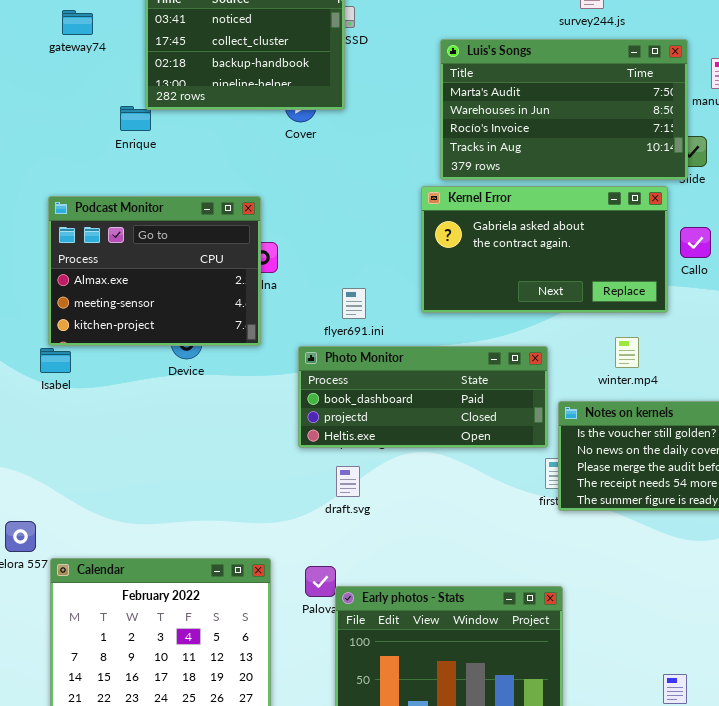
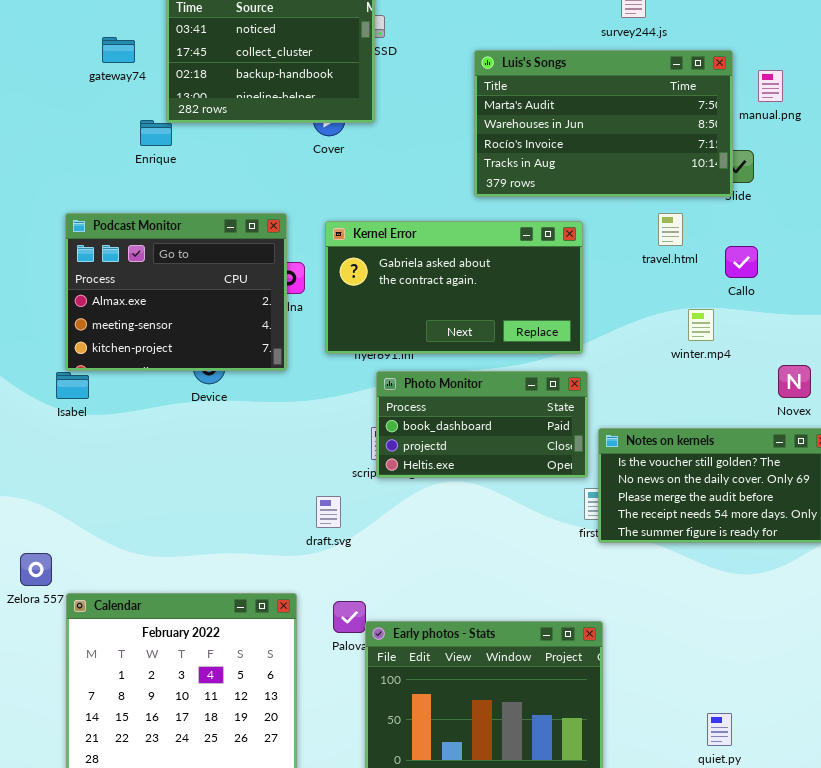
gateway74: [62,10,93,35] -> [102,37,135,63], moved
Kernel Error: [421,186,668,313] -> [325,221,583,354], moved
winter.mp4: [615,337,639,368] -> [688,309,714,341], moved
Photo Monitor: [298,346,548,448] -> [376,371,588,478], resized
draft.svg: [336,466,360,497] -> [316,496,341,528], moved

